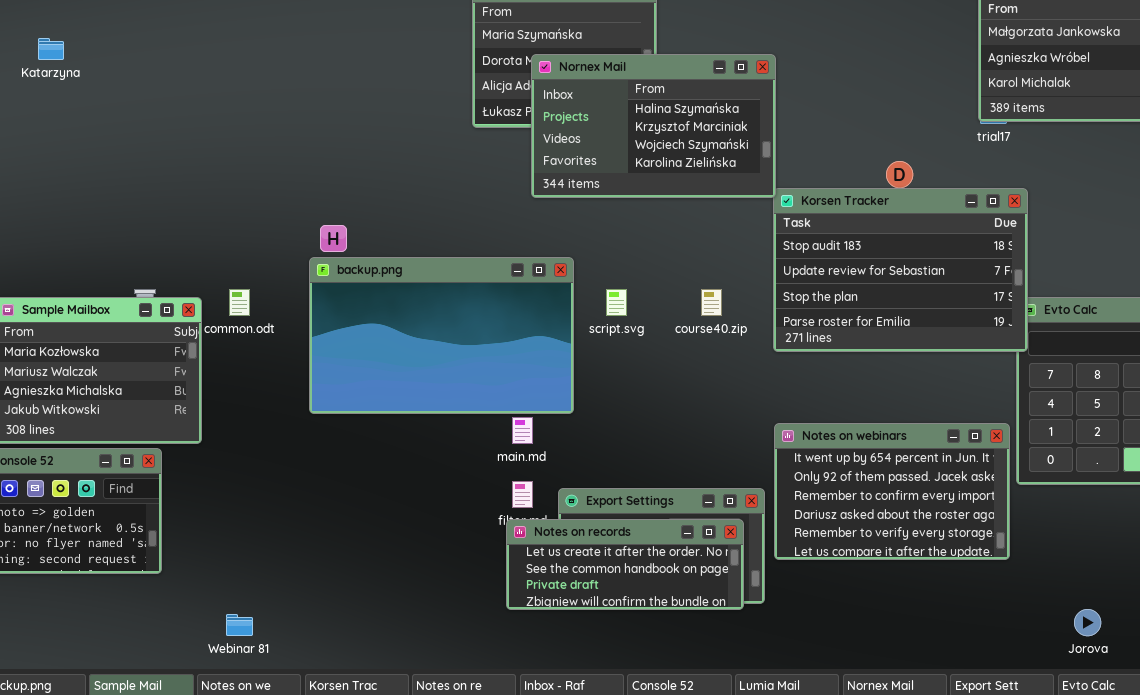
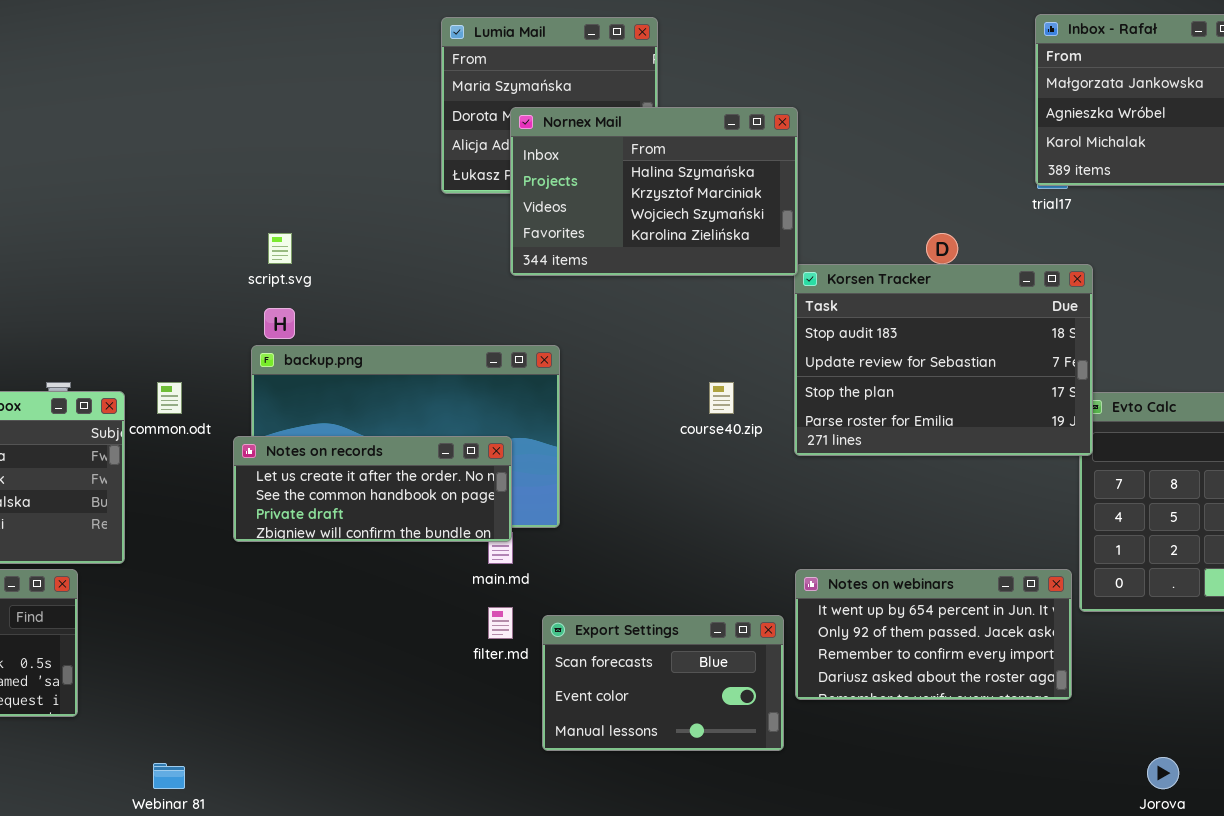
script.svg: [606,289,627,316] -> [268,233,292,264], moved
Notes on webinars: [774,423,1010,560] -> [795,569,1072,700], resized
Notes on records: [506,519,744,610] -> [233,436,512,542], moved

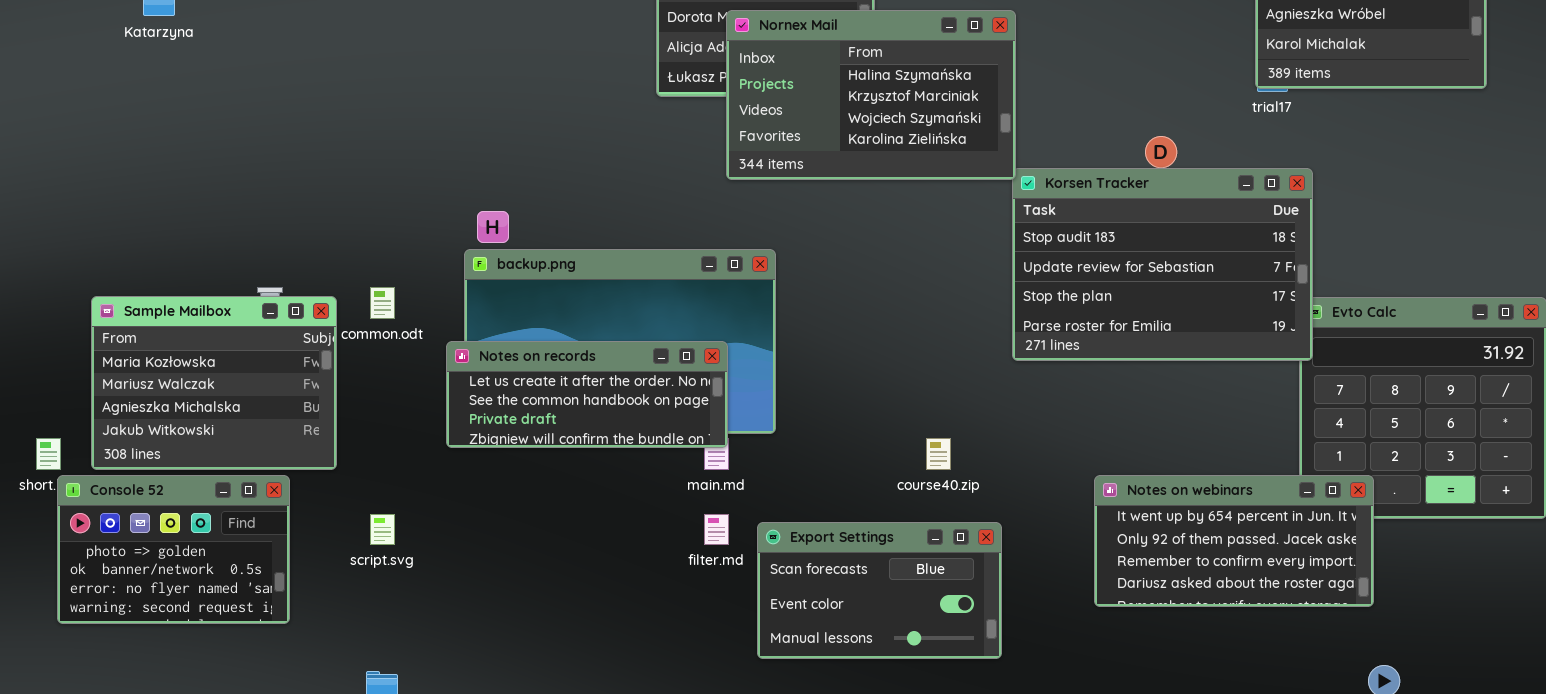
script.svg: [268,233,292,264] -> [370,514,395,545], moved
course40.zip: [709,382,734,414] -> [926,438,951,470], moved
Notes on webinars: [795,569,1072,700] -> [1094,475,1374,607], moved

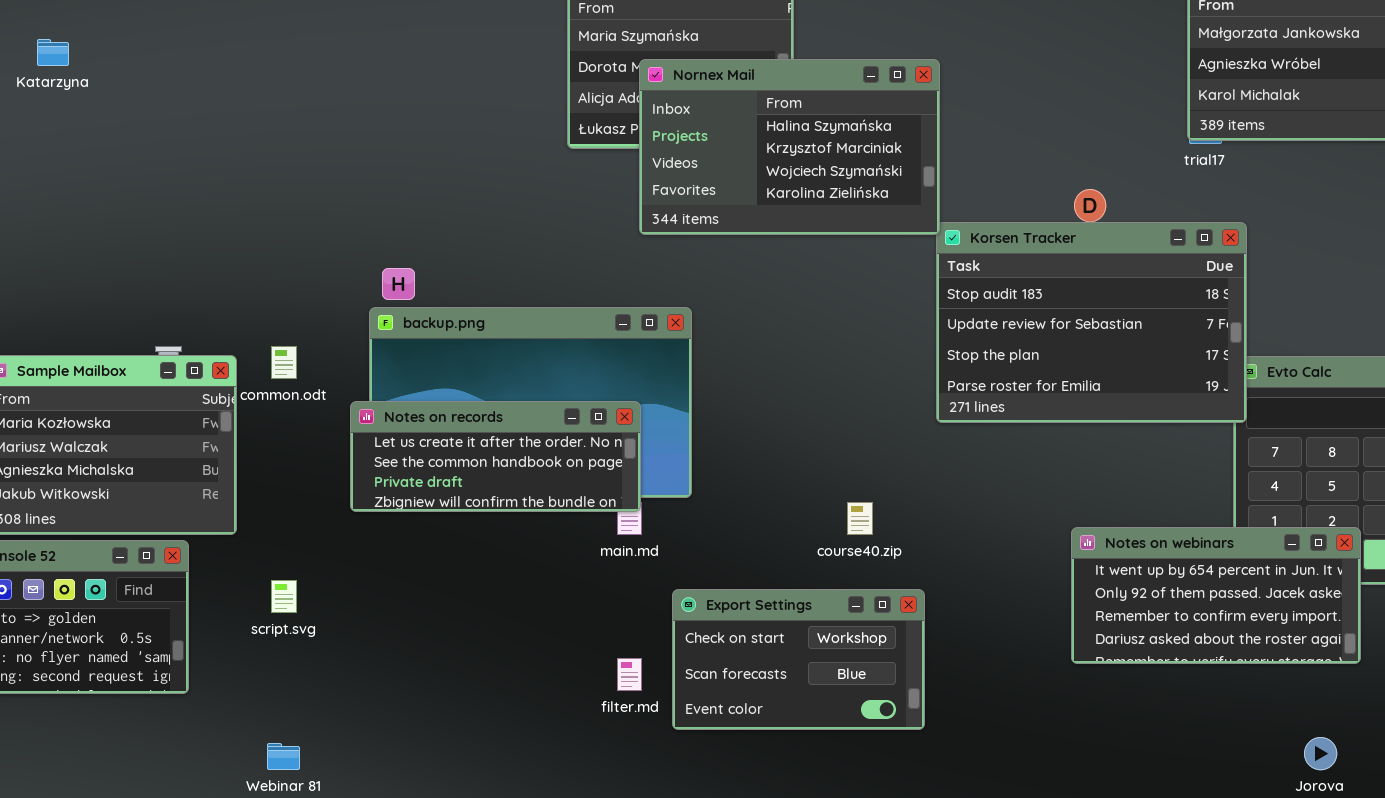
Notes on webinars: [1094,475,1374,607] -> [1071,527,1361,664], moved
filter.md: [704,514,729,545] -> [617,658,642,691], moved
Export Settings: [757,522,1002,659] -> [672,589,925,730], scrolled up 1 row

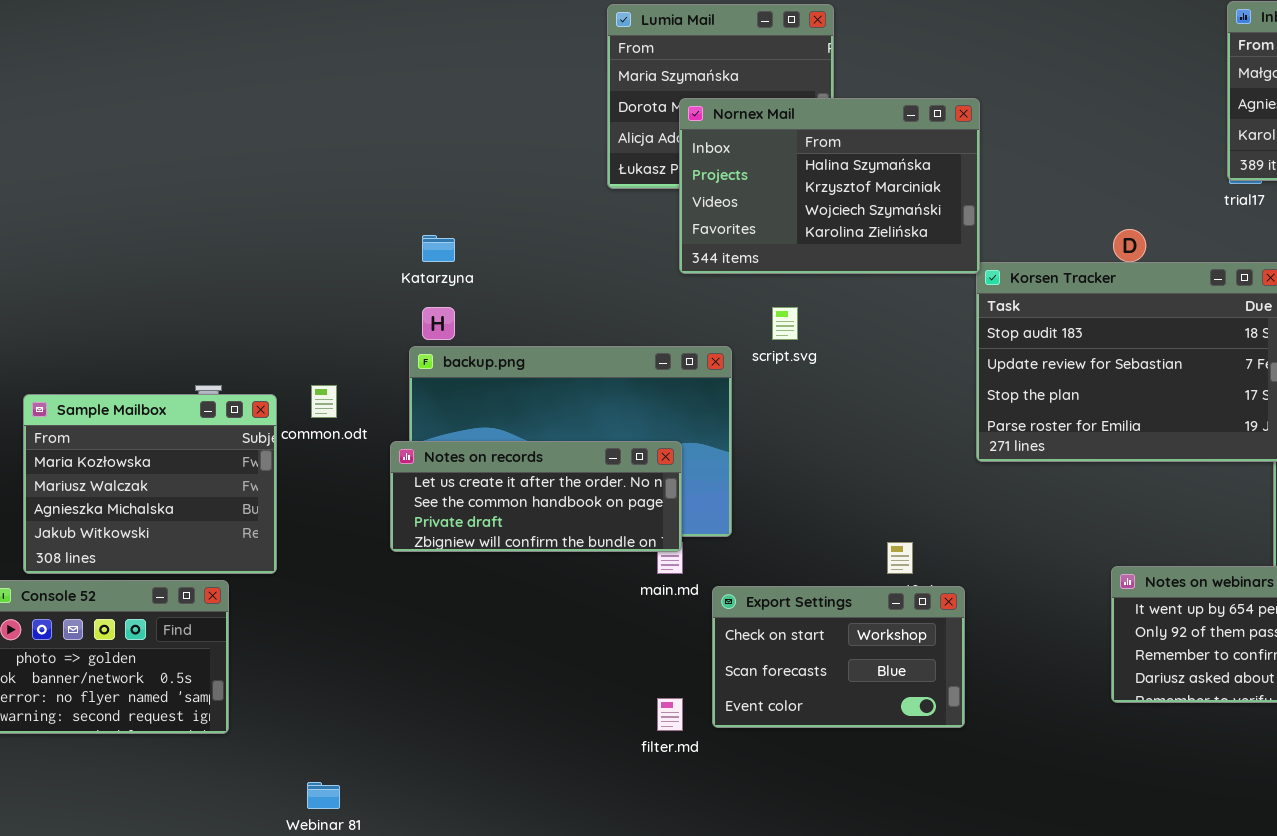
Katarzyna: [37,39,69,66] -> [422,235,455,262], moved
script.svg: [271,580,297,613] -> [772,307,798,340], moved
Export Settings: [672,589,925,730] -> [712,586,965,728], moved

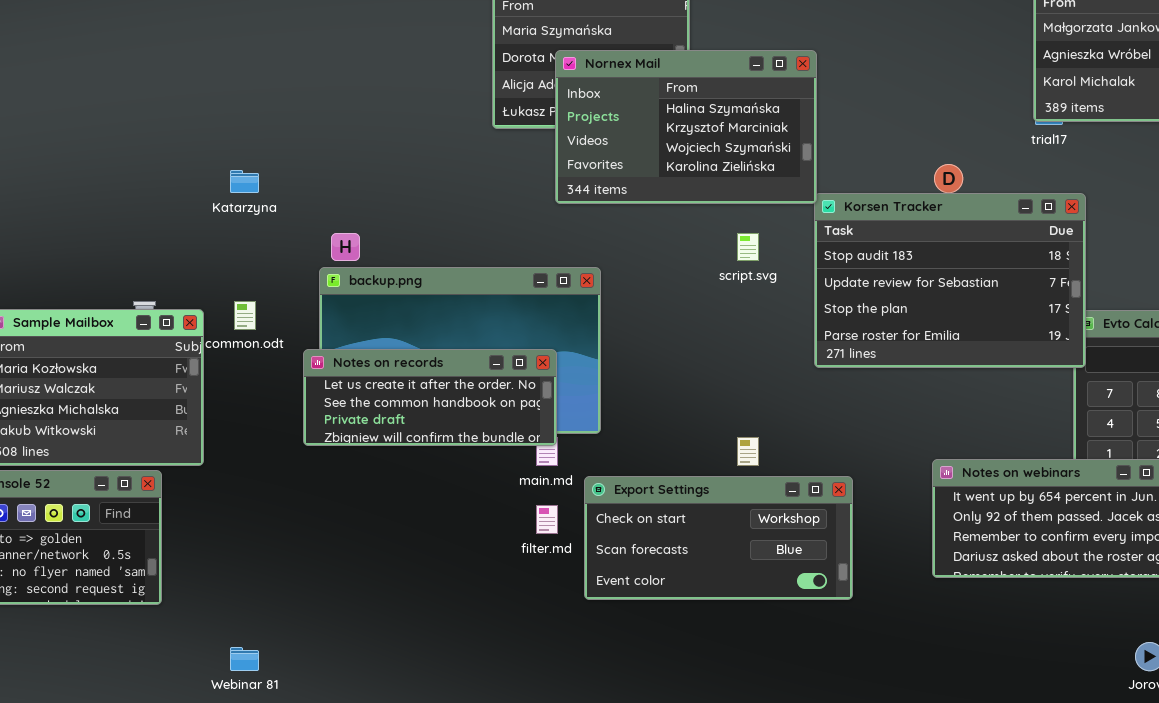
Katarzyna: [422,235,455,262] -> [230,170,259,193], moved
script.svg: [772,307,798,340] -> [737,233,759,261], moved
Export Settings: [712,586,965,728] -> [584,476,853,600], resized
filter.md: [657,698,683,731] -> [536,505,558,534], moved

